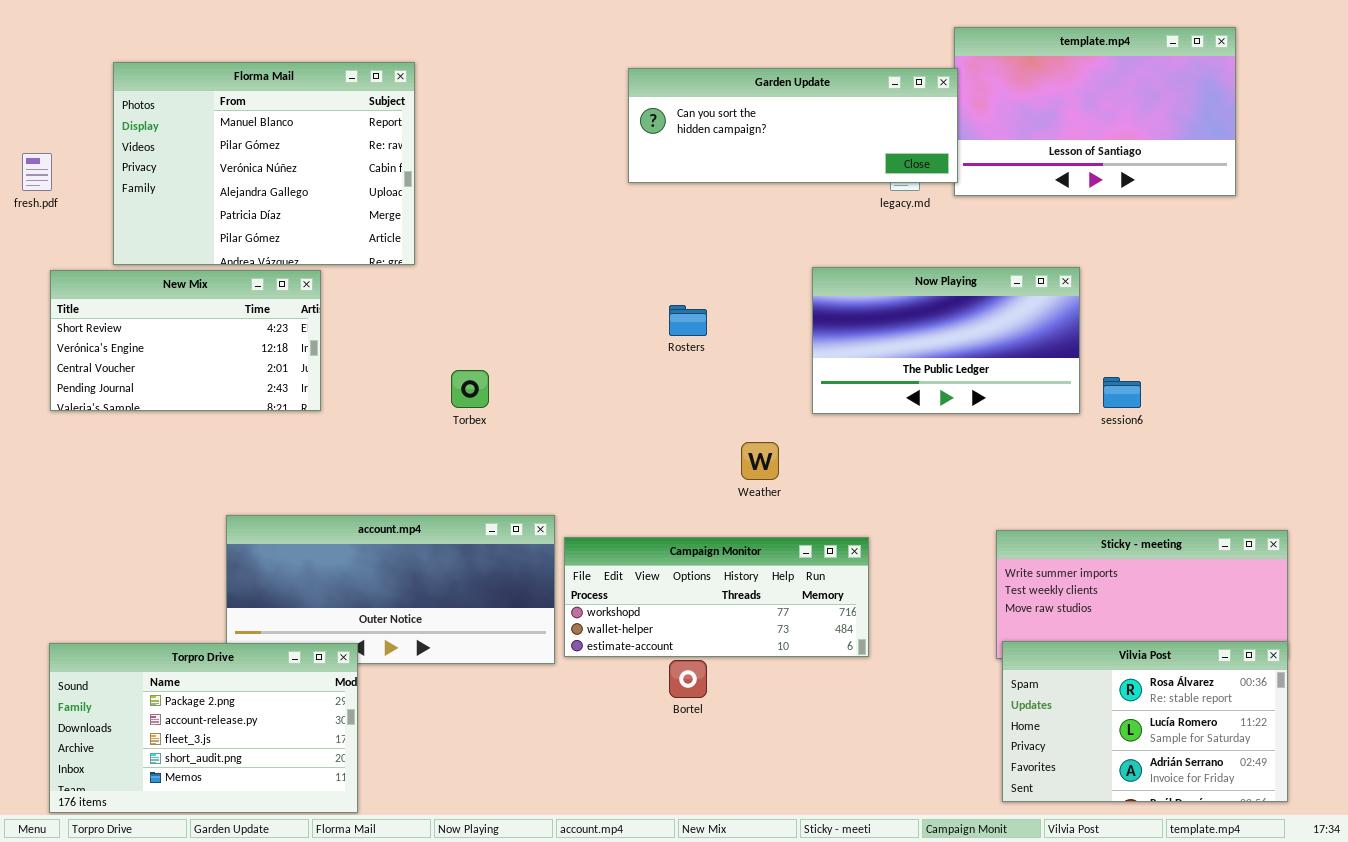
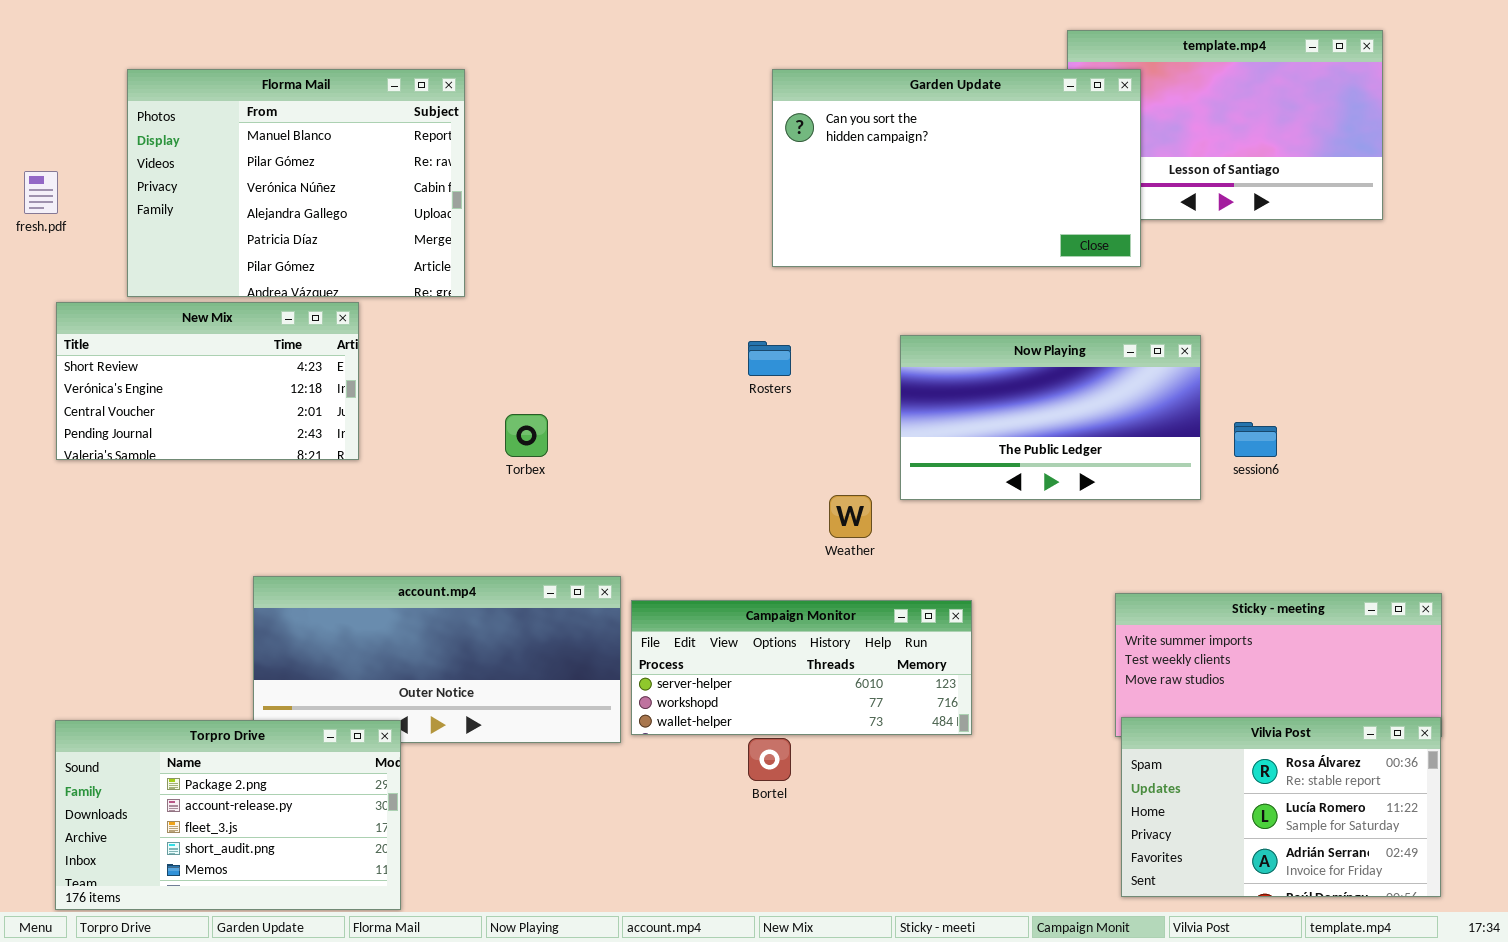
Garden Update: [628,68,958,183] -> [772,69,1141,267], moved, resized
Now Playing: [812,267,1080,414] -> [900,335,1201,500], moved
Campaign Monitor: [564,537,869,657] -> [631,600,972,735], scrolled up 1 row

